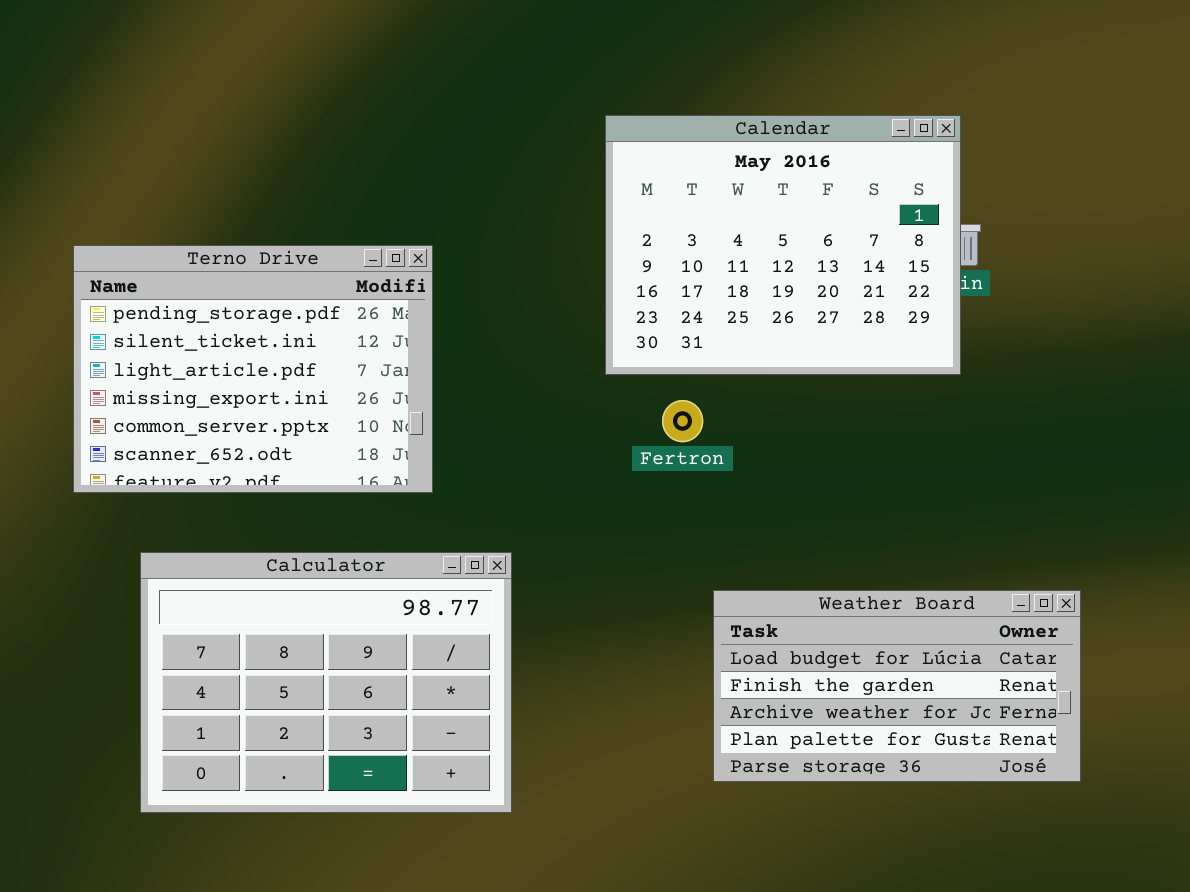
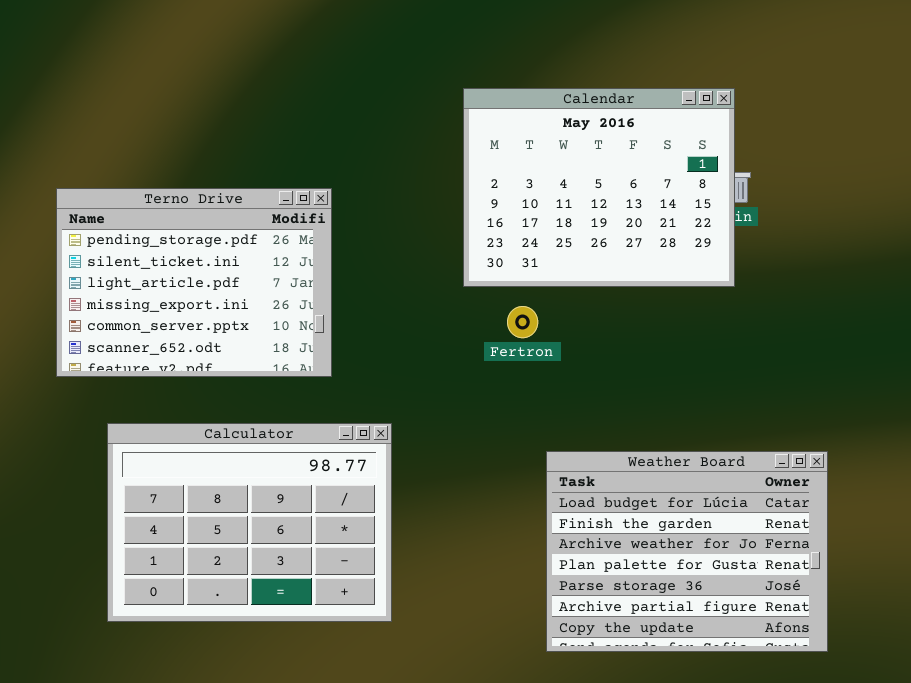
Weather Board: [713,590,1081,782] -> [546,451,828,652], resized

